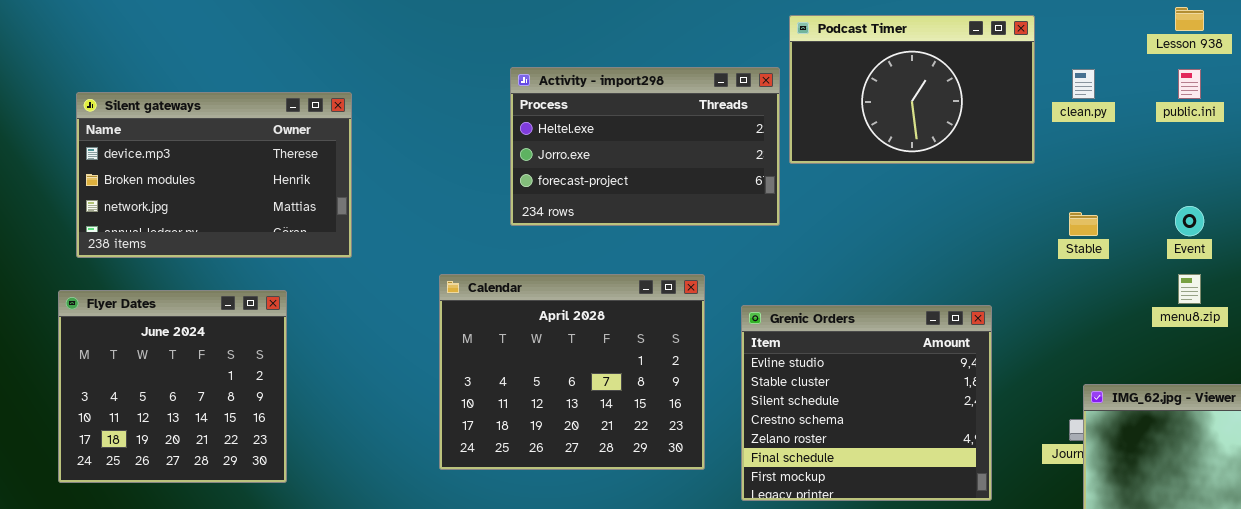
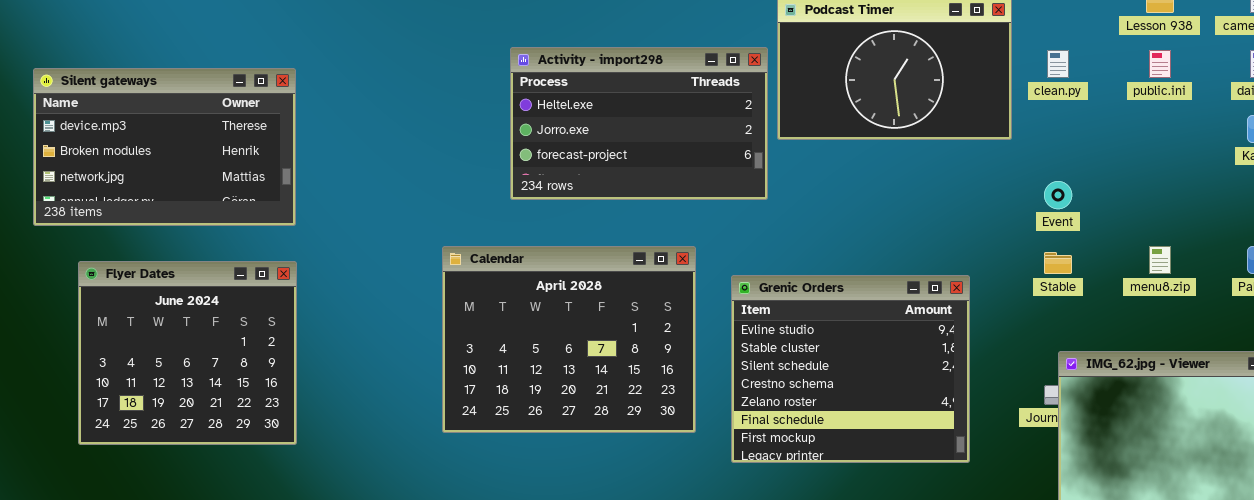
Silent gateways: [76,92,352,258] -> [33,68,296,226], moved
Event: [1175,206,1204,236] -> [1044,181,1072,209], moved
Stable: [1069,212,1098,236] -> [1044,252,1072,274], moved

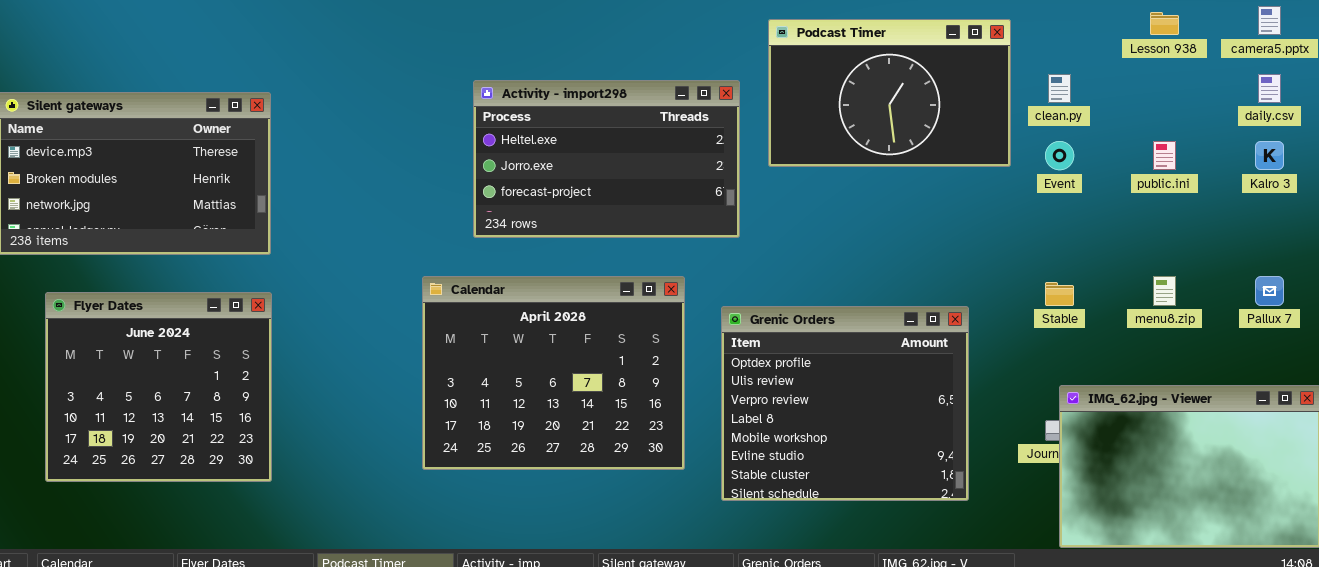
Activity - import298: [510,47,768,200] -> [473,80,740,238], moved
public.ini: [1149,50,1171,78] -> [1153,141,1176,170], moved
Event: [1044,181,1072,209] -> [1045,141,1074,170], moved
Grenic Orders: [731,275,970,463] -> [721,306,969,501], scrolled up 5 rows

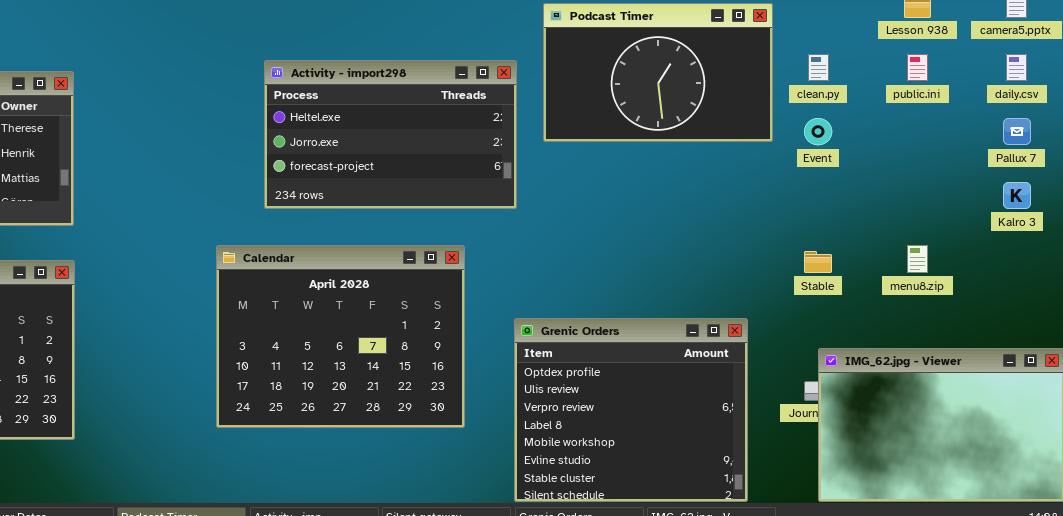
public.ini: [1153,141,1176,170] -> [907,54,928,81], moved
Kalro 3: [1255,141,1284,170] -> [1003,182,1031,209], moved
Pallux 7: [1255,276,1284,306] -> [1003,118,1031,145], moved
Grenic Orders: [721,306,969,501] -> [514,318,748,502], moved

